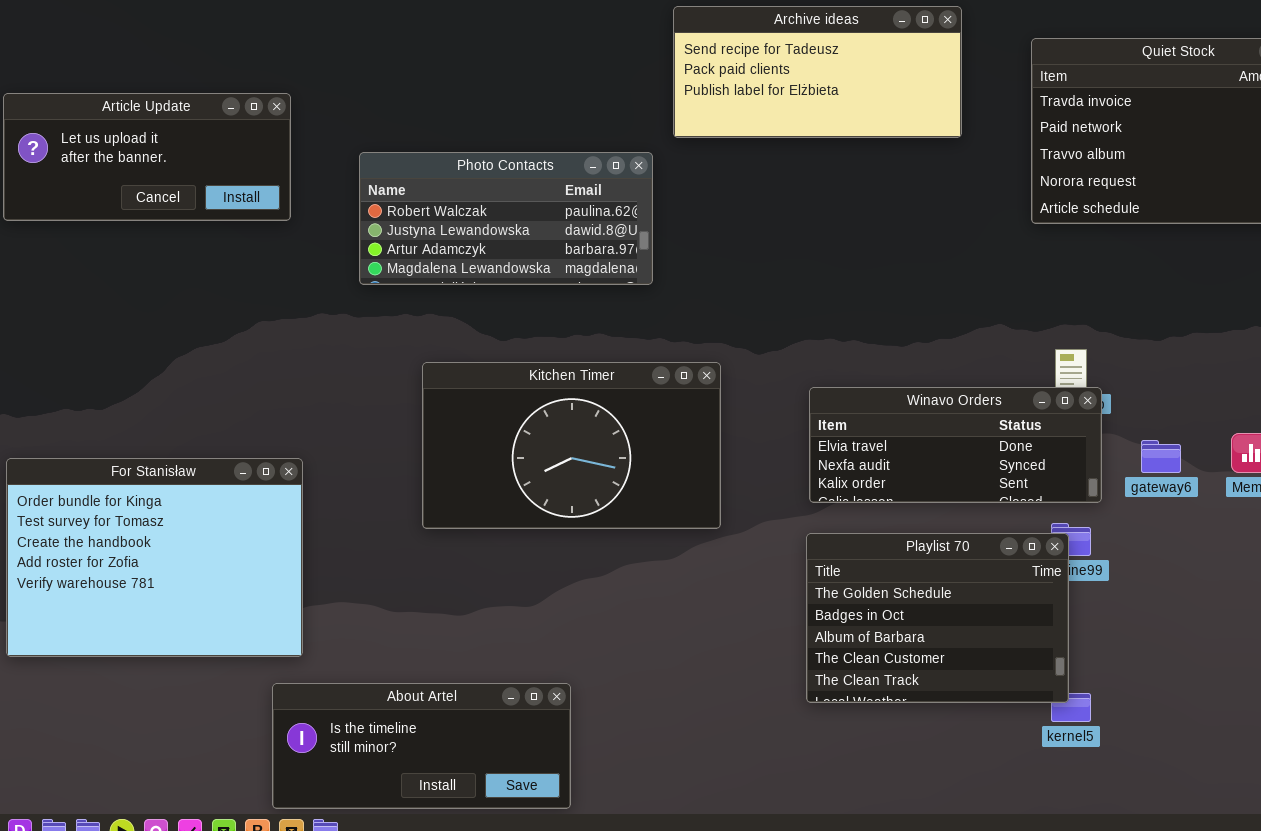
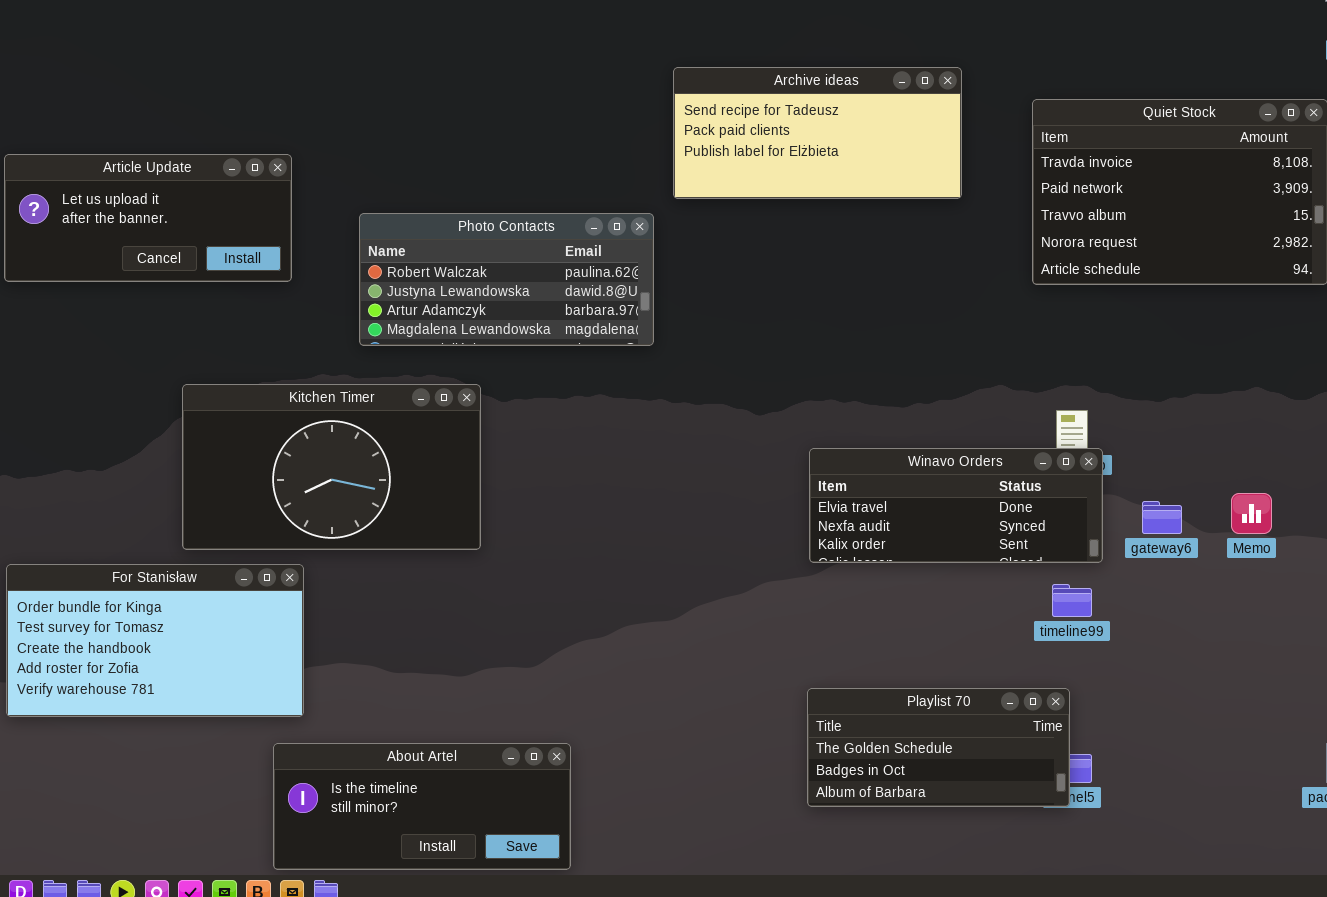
Kitchen Timer: [422,362,721,529] -> [182,384,481,550], moved
For Stanisław: [6,458,303,657] -> [6,564,304,717], resized
Playlist 70: [806,533,1069,703] -> [807,688,1070,807], moved, resized

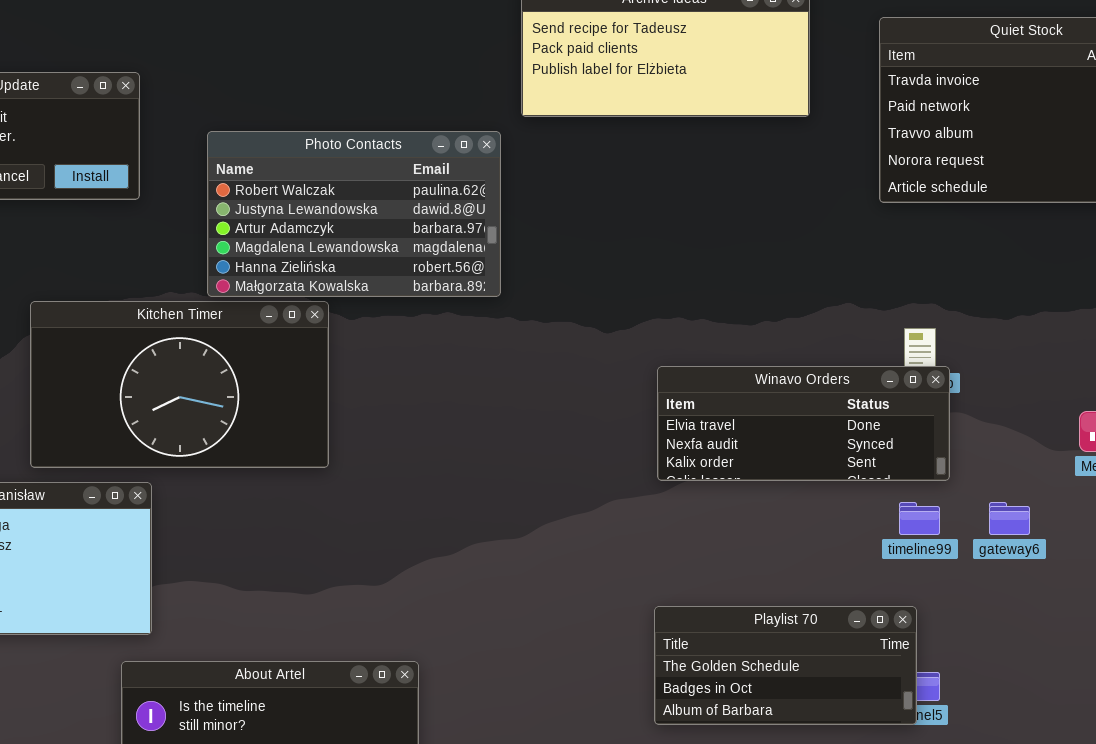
Photo Contacts: [359,213,654,346] -> [207,131,501,297], resized
gateway6: [1142,501,1182,534] -> [989,502,1030,535], moved

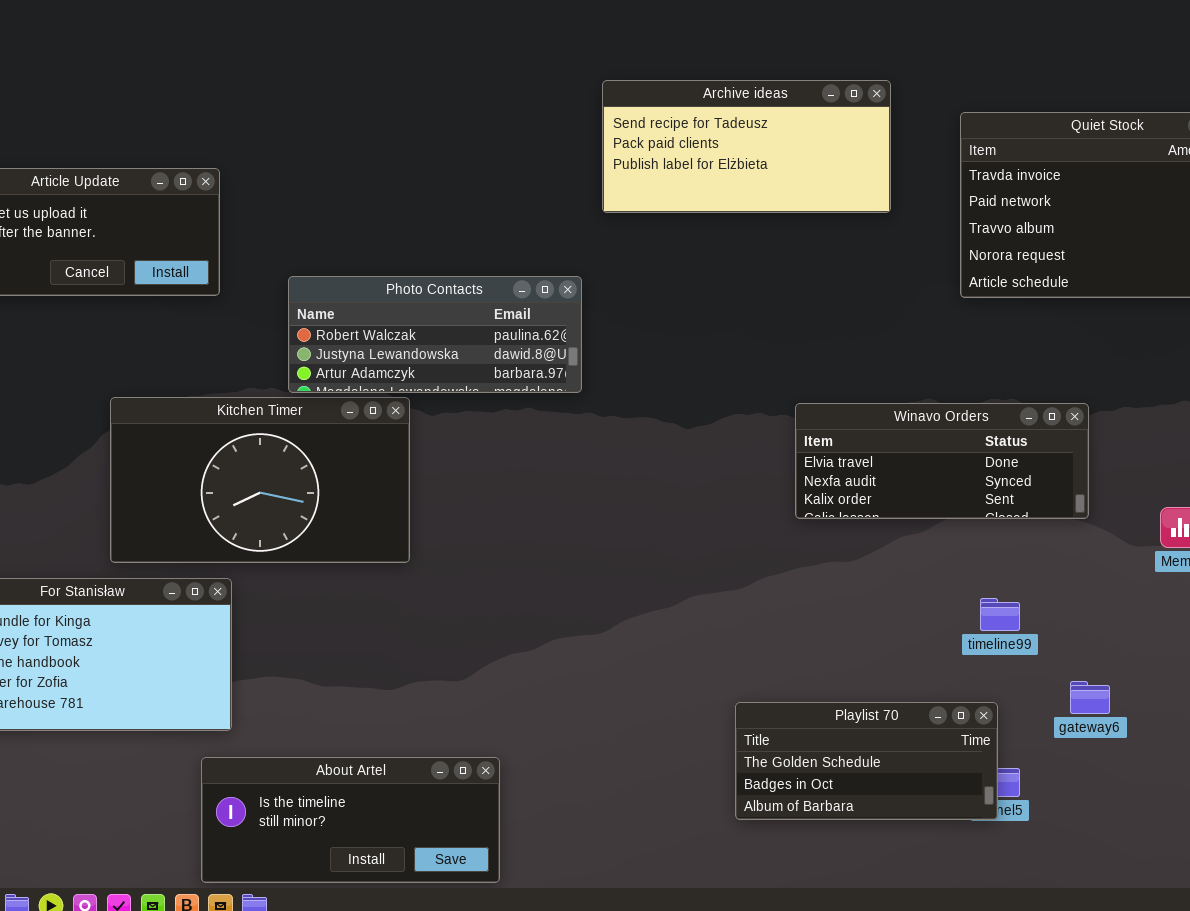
Photo Contacts: [207,131,501,297] -> [288,276,582,393], resized
Winavo Orders: [657,366,950,481] -> [795,403,1089,519], moved
gateway6: [989,502,1030,535] -> [1070,681,1110,714], moved

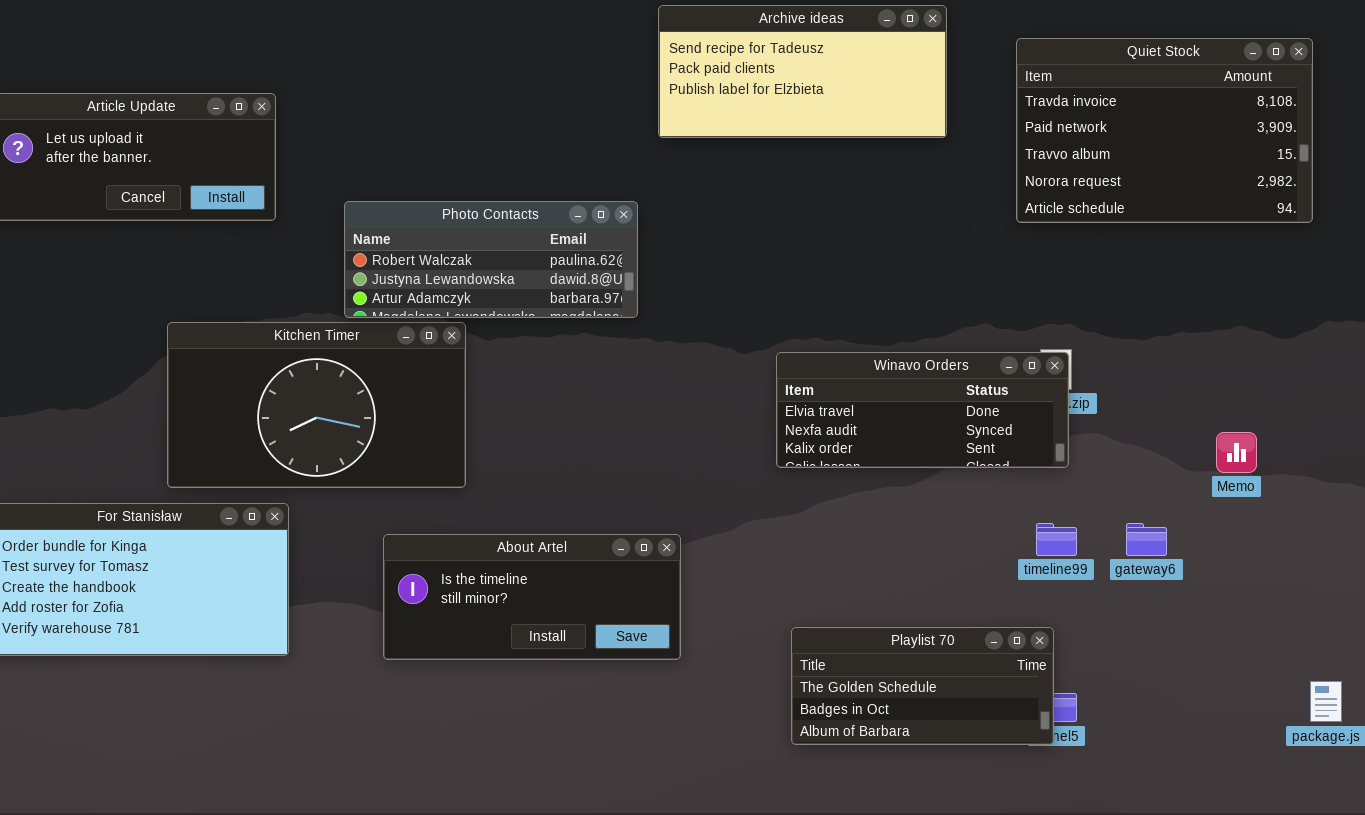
Winavo Orders: [795,403,1089,519] -> [776,352,1069,468], moved
gateway6: [1070,681,1110,714] -> [1126,523,1167,556], moved
About Artel: [201,757,500,883] -> [383,534,681,660], moved

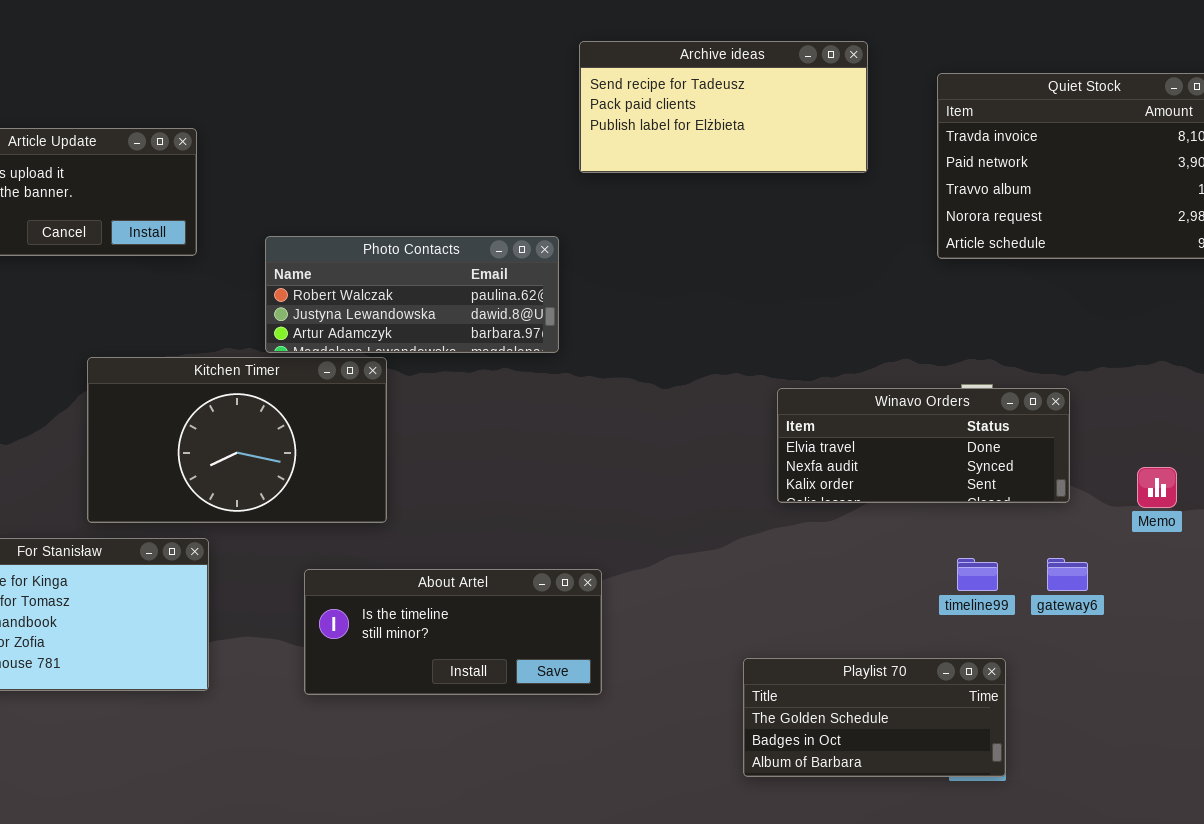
Winavo Orders: [776,352,1069,468] -> [777,388,1070,503], moved
Playlist 70: [791,627,1054,745] -> [743,658,1006,777], moved

